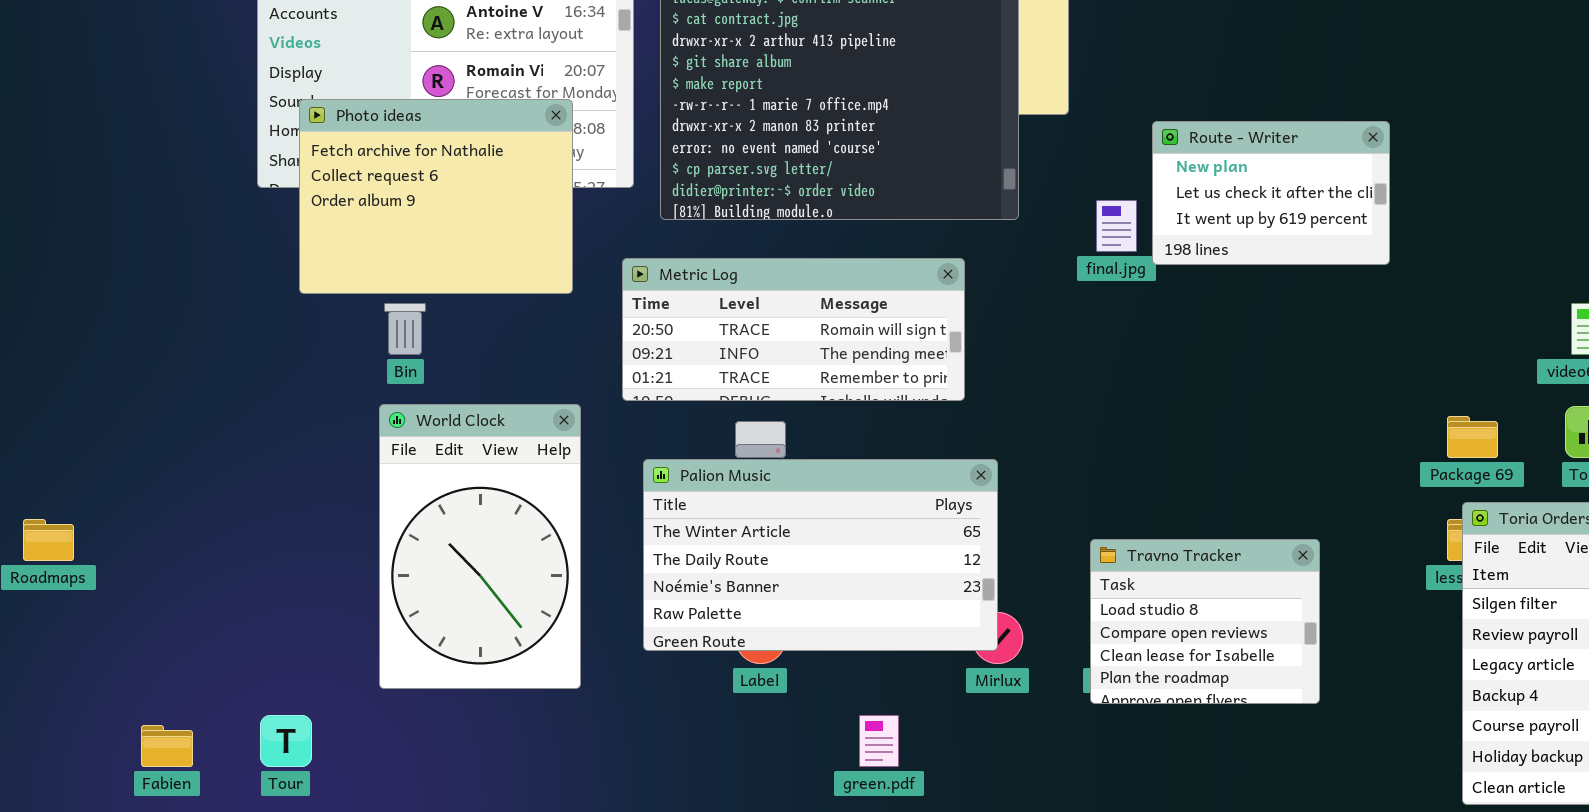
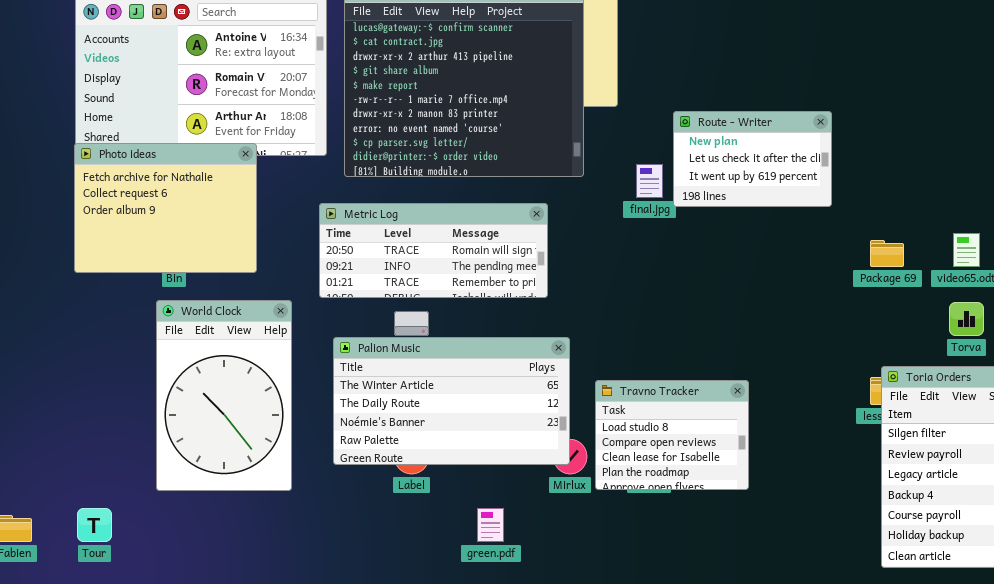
Photo ideas: [299,99,573,294] -> [74,143,257,273], moved
Package 69: [1447,416,1498,458] -> [870,240,904,267], moved
Travno Tracker: [1090,539,1320,704] -> [595,380,749,490], moved

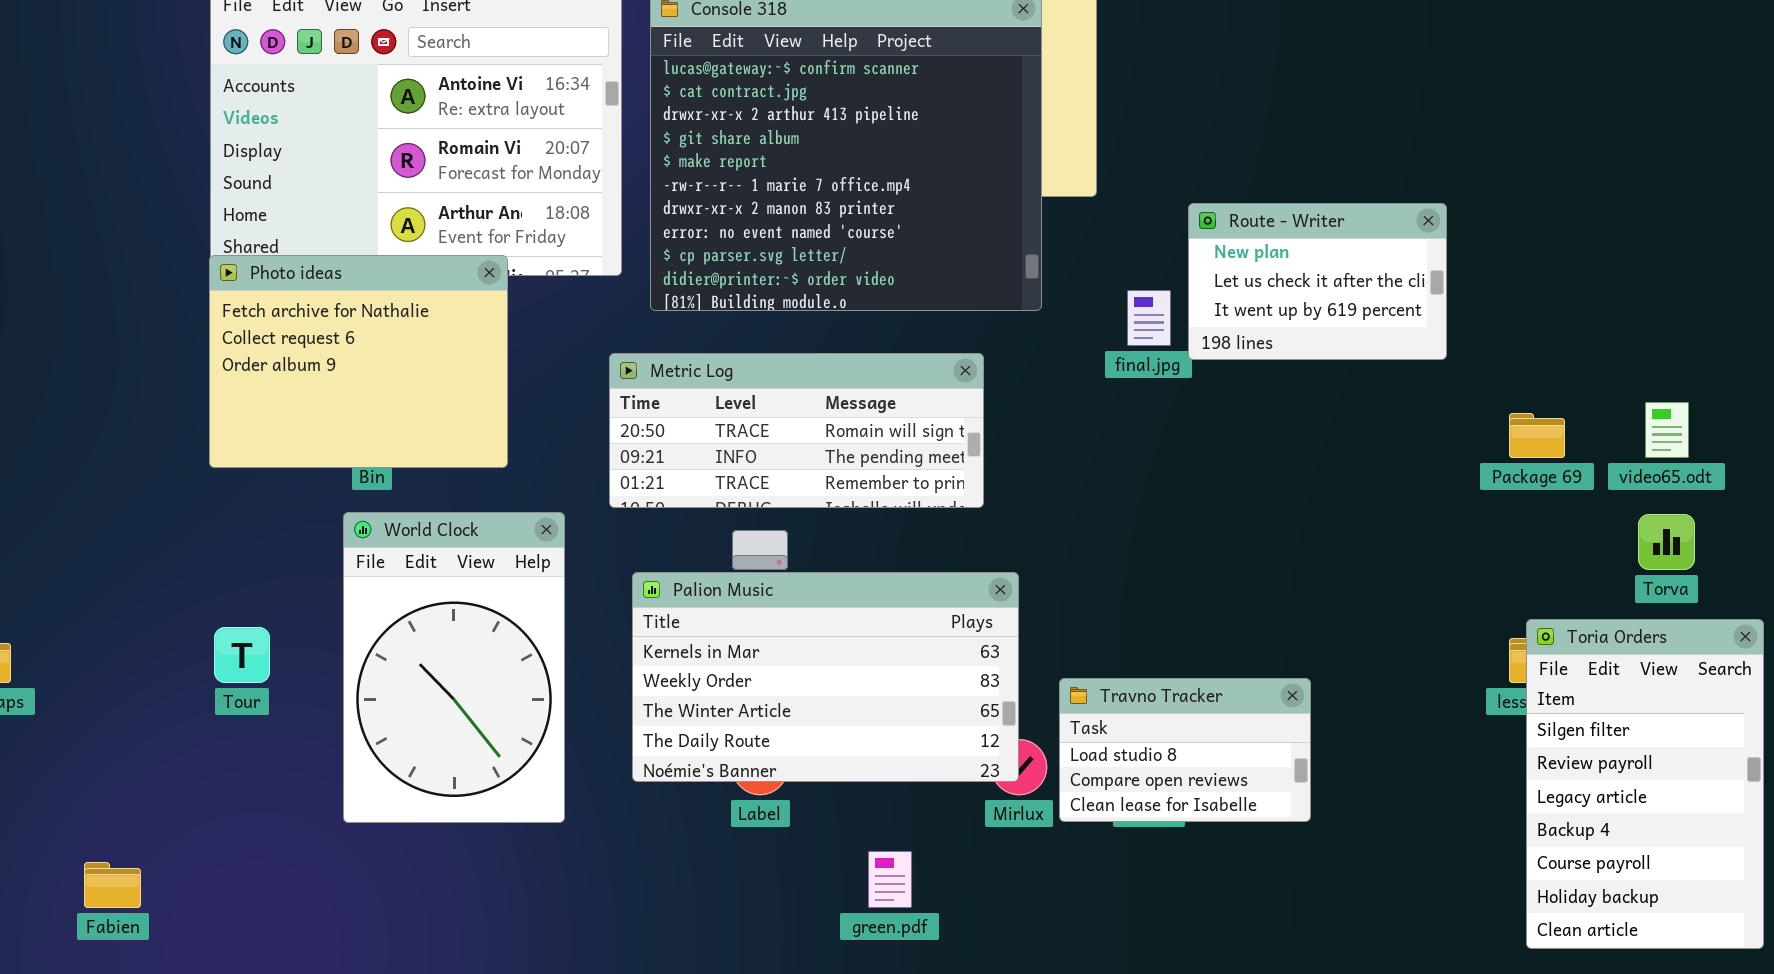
Palion Music: [333,337,570,465] -> [632,572,1019,782], scrolled up 2 rows
Travno Tracker: [595,380,749,490] -> [1059,678,1311,822], resized
Tour: [77,508,112,542] -> [214,627,270,683], moved

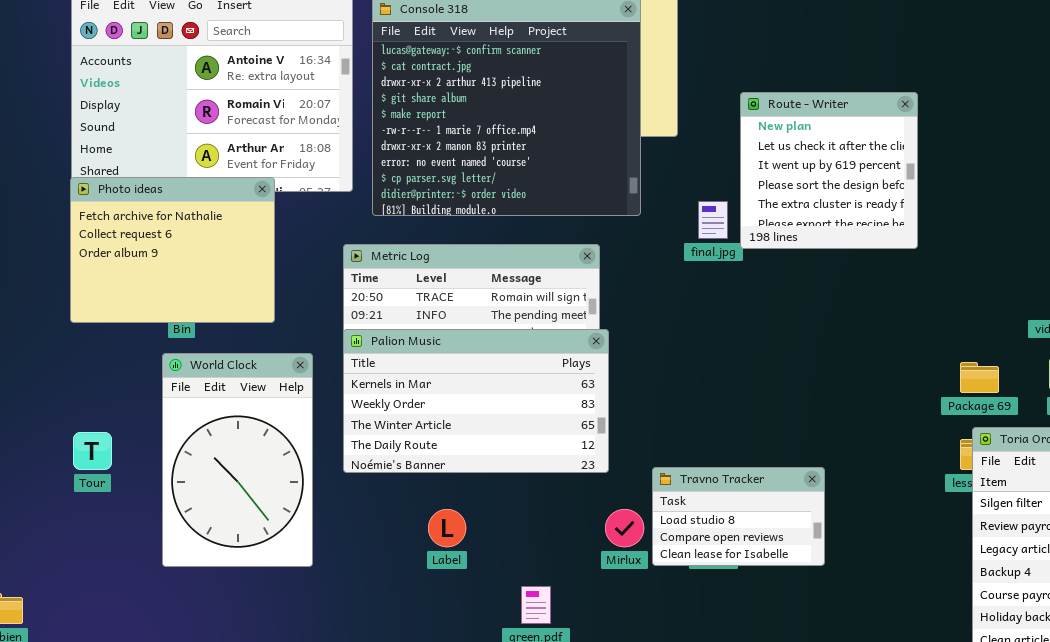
Route - Writer: [1188,203,1447,360] -> [740,92,918,249], resized
Package 69: [1509,413,1565,458] -> [960,362,999,393], moved
Palion Music: [632,572,1019,782] -> [343,329,609,473], moved

